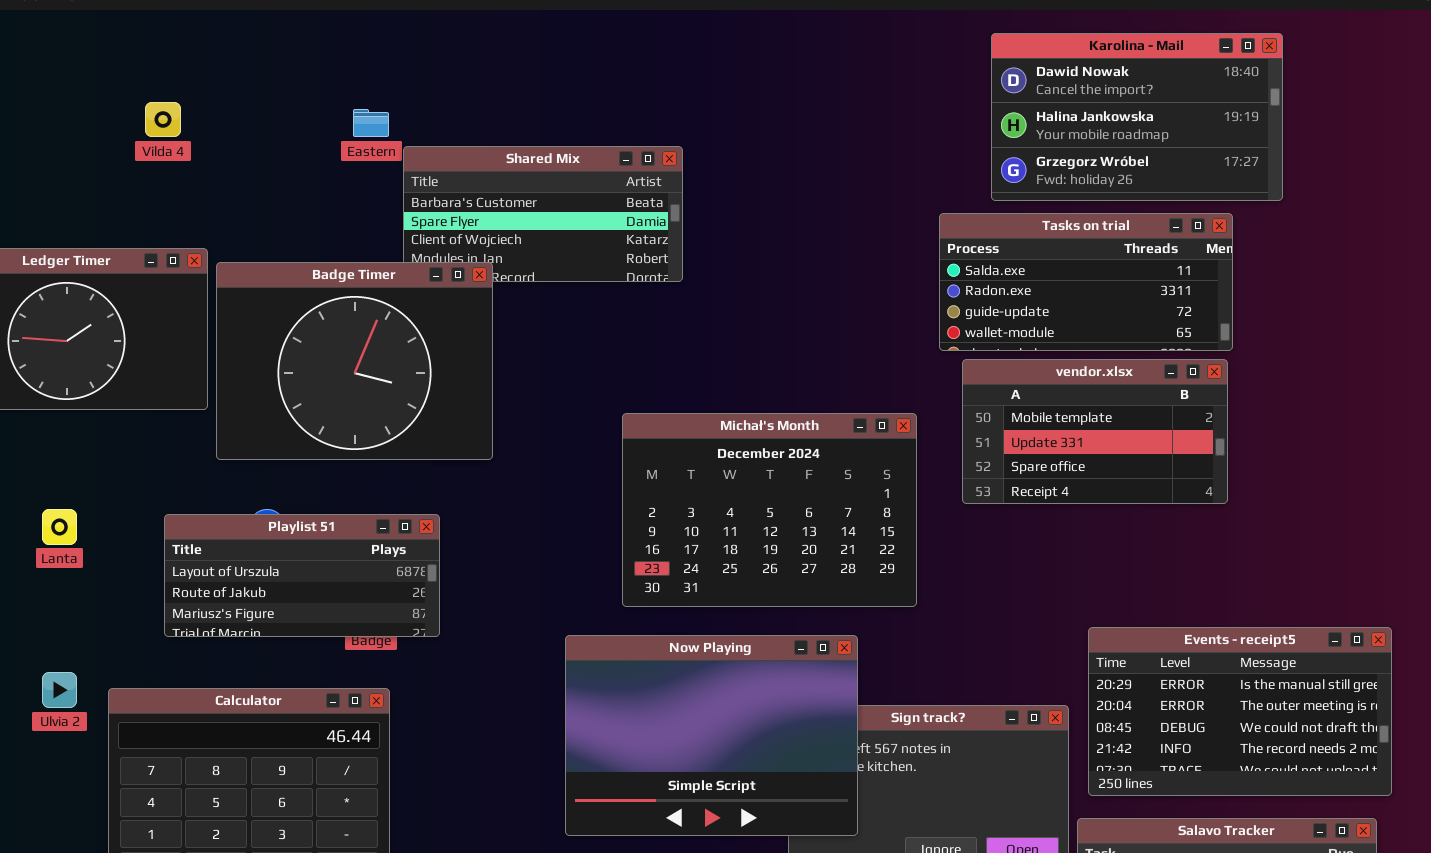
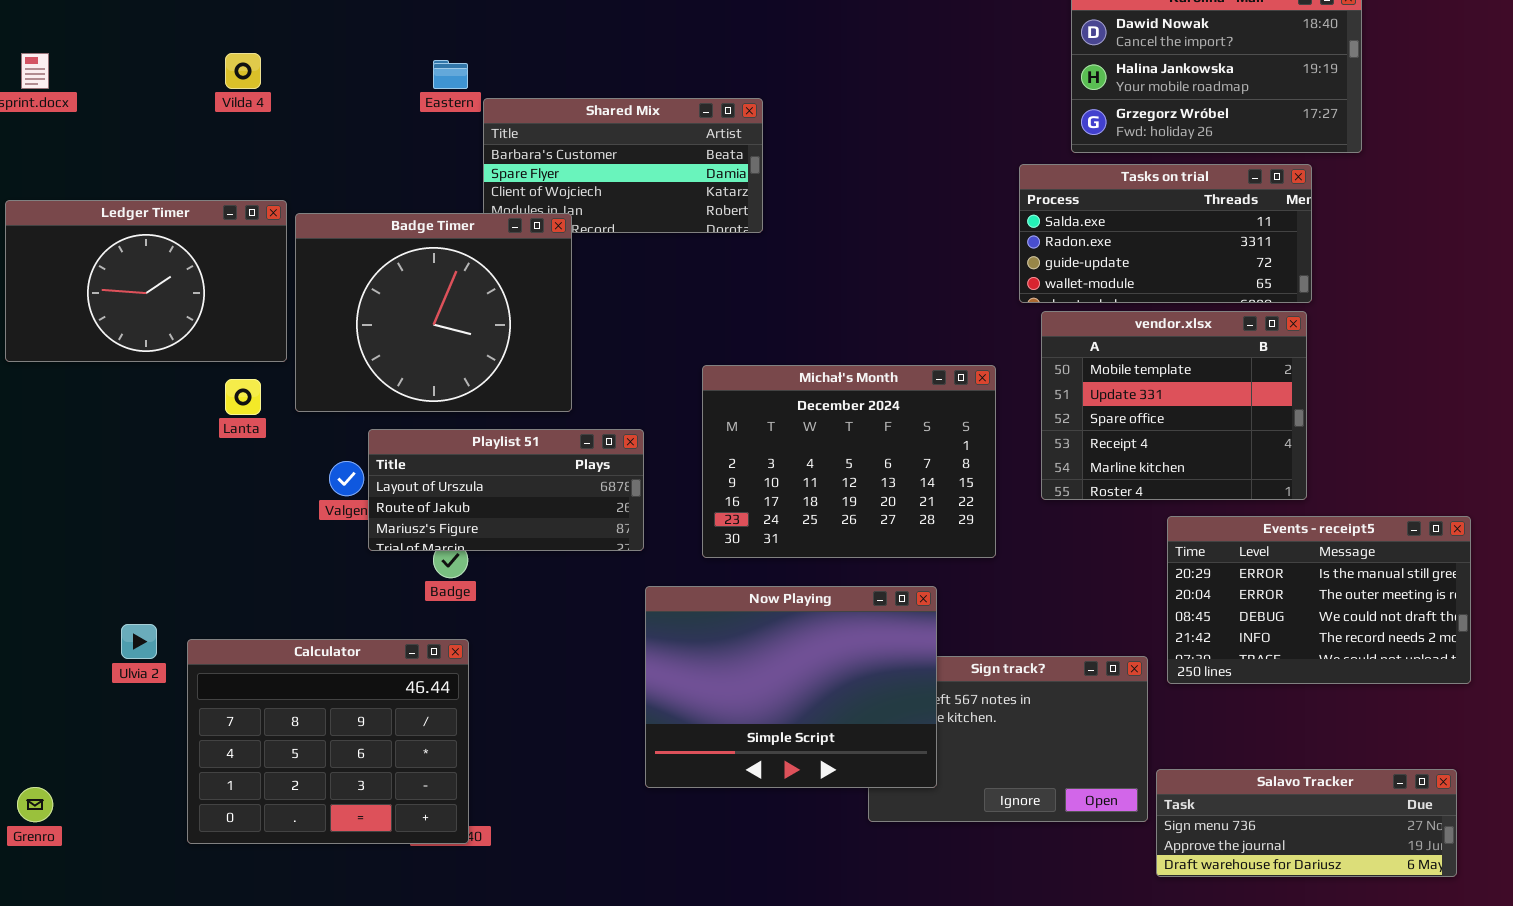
vendor.xlsx: [962,359,1228,504] -> [1041,311,1307,500], resized
Lanta: [42,509,77,545] -> [225,379,261,415], moved
Playlist 51: [164,514,440,637] -> [368,429,644,551], moved
Events - receipt5: [1088,627,1392,796] -> [1167,516,1471,684], moved

